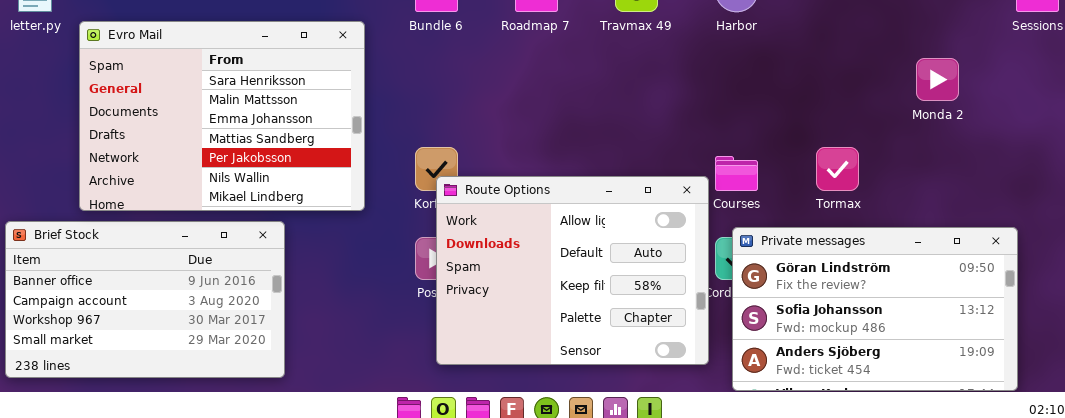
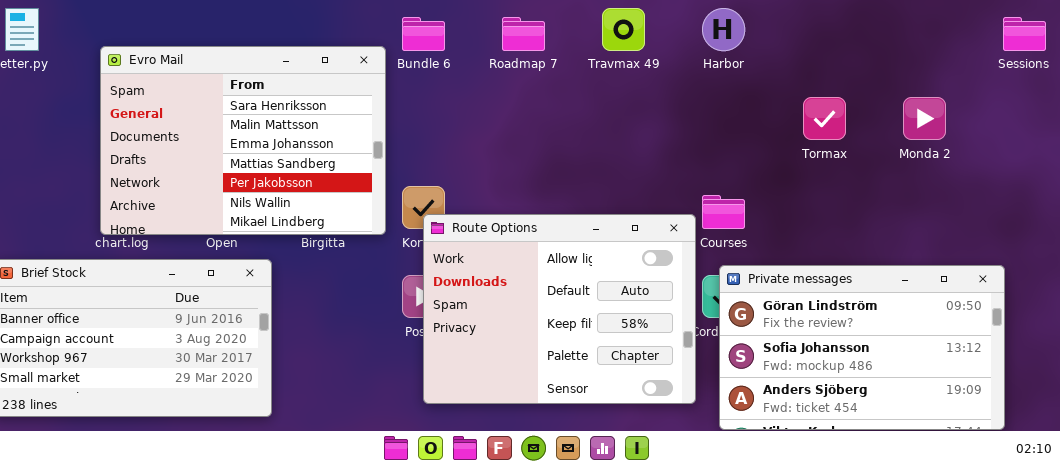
Evro Mail: [79,21,365,211] -> [100,46,386,235], moved
Tormax: [816,147,859,191] -> [803,97,846,140], moved

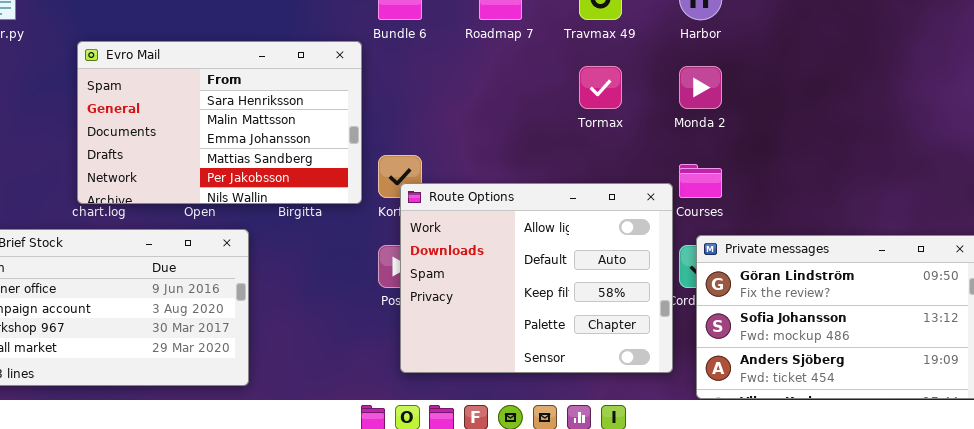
Evro Mail: [100,46,386,235] -> [77,41,362,204], resized
Tormax: [803,97,846,140] -> [579,66,622,109], moved
Monda 2: [903,97,946,140] -> [679,66,722,109], moved

